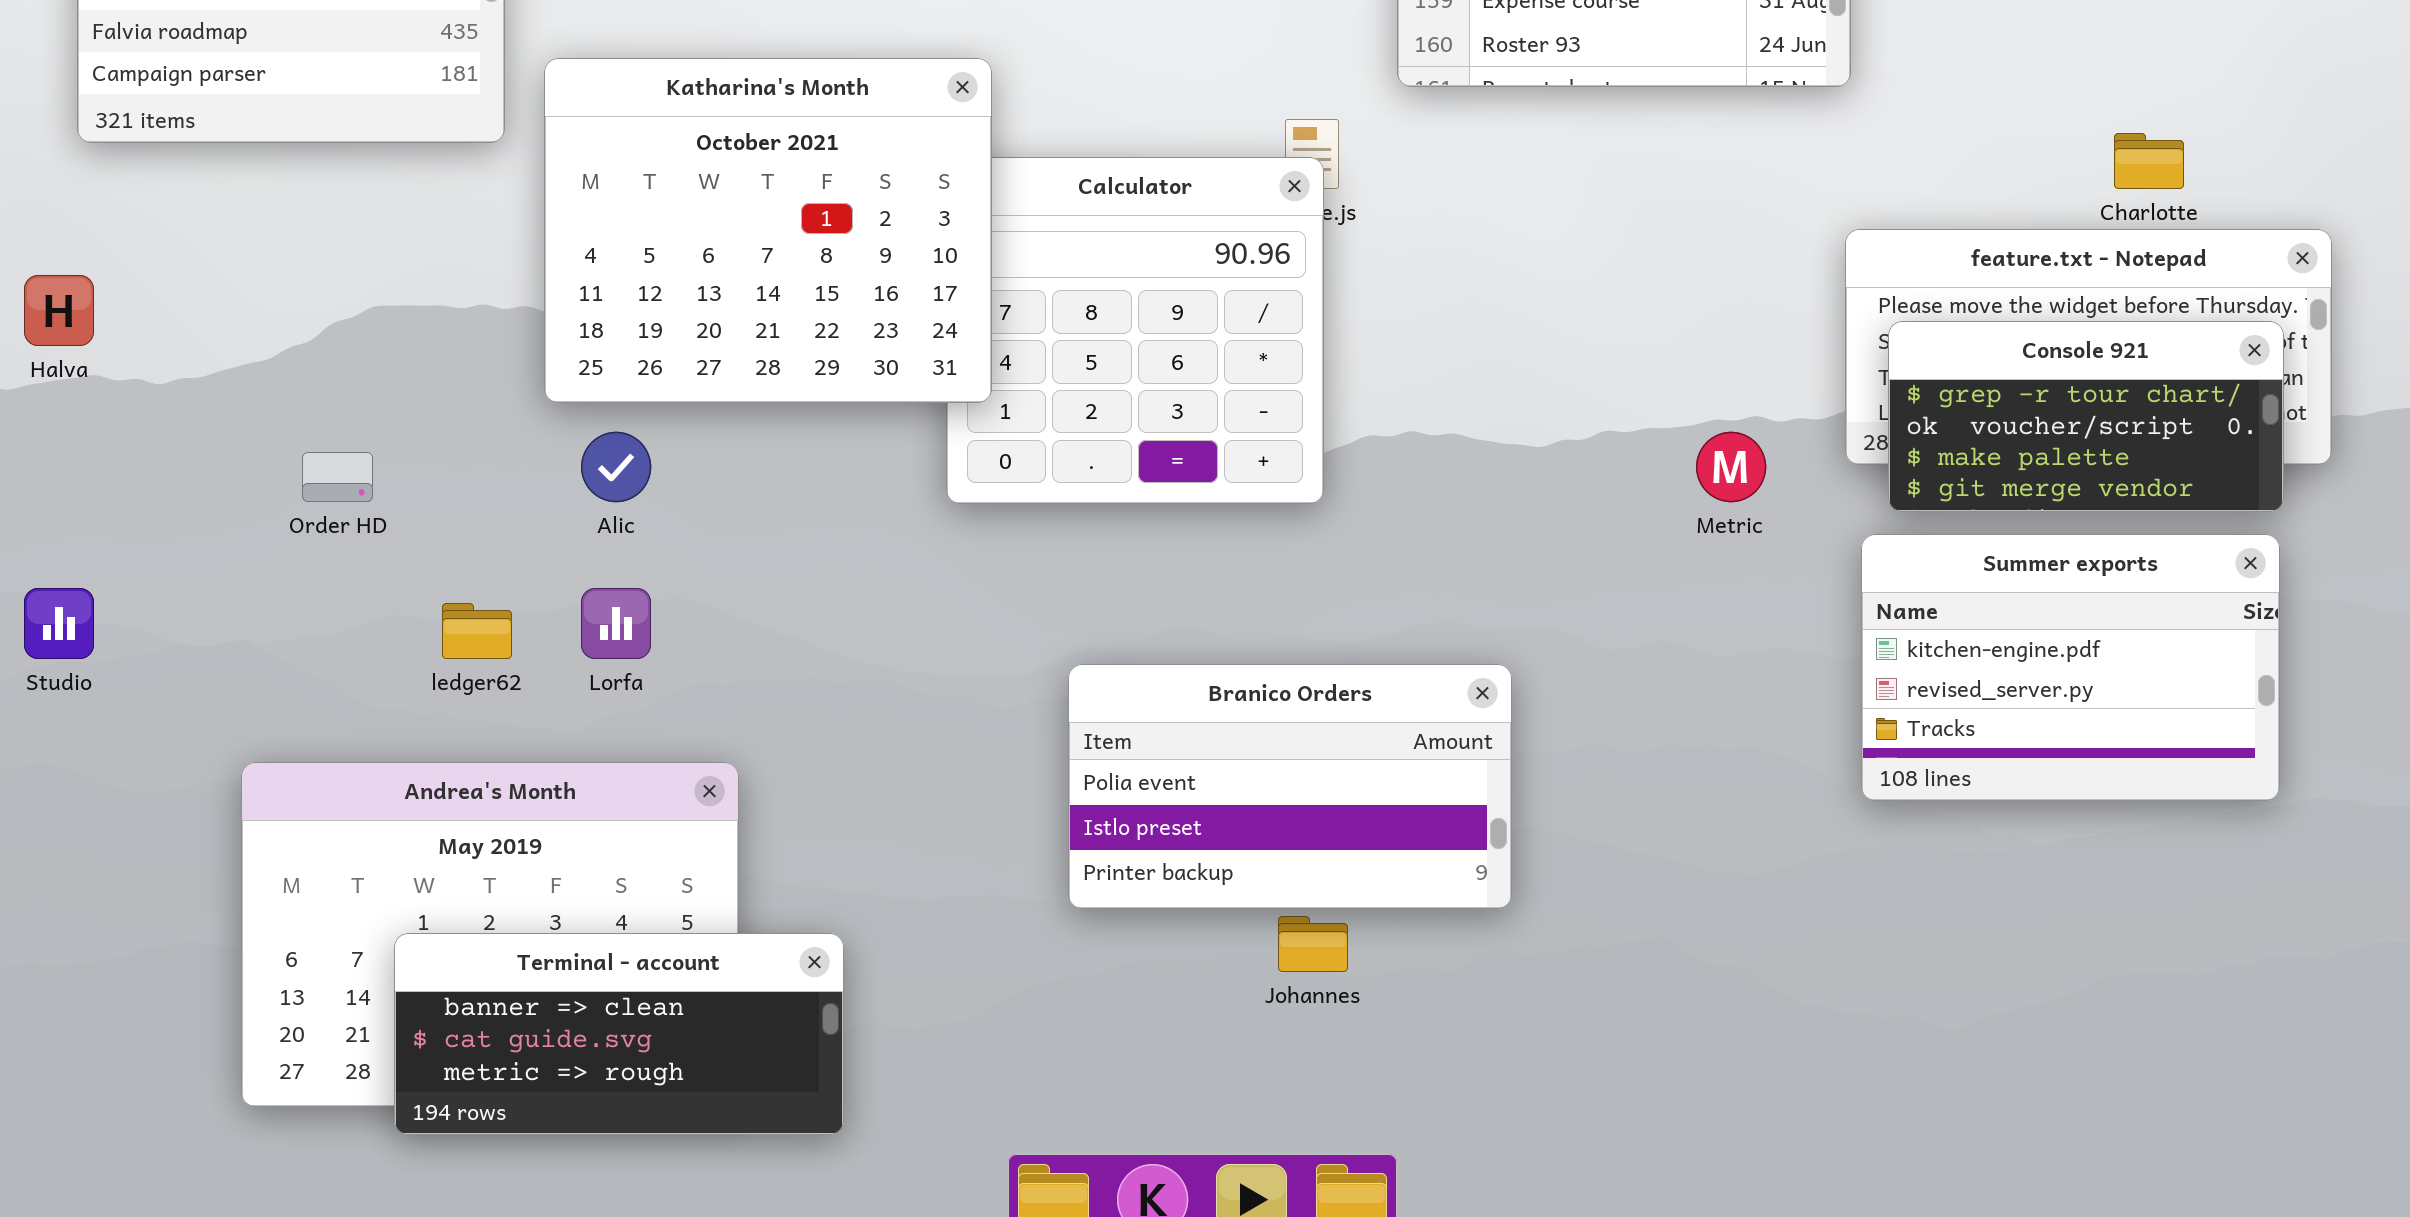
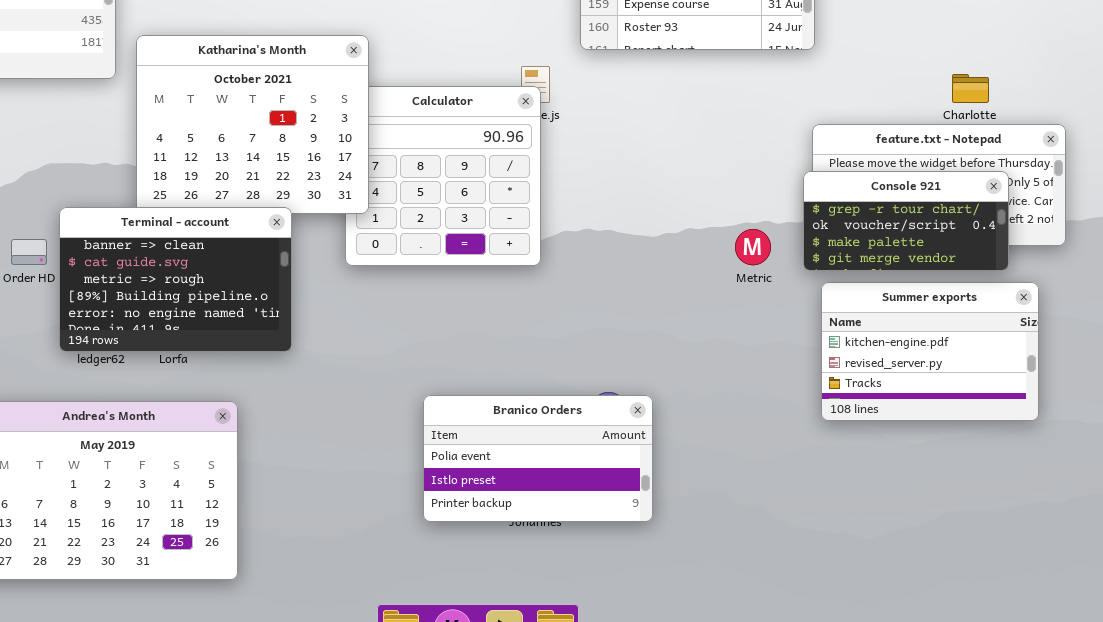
Console 921: [1888,321,2284,512] -> [803,171,1009,271], moved
Branico Orders: [1068,664,1512,909] -> [423,395,653,522], moved
Terminal - account: [394,933,844,1135] -> [59,207,292,352], moved, resized

